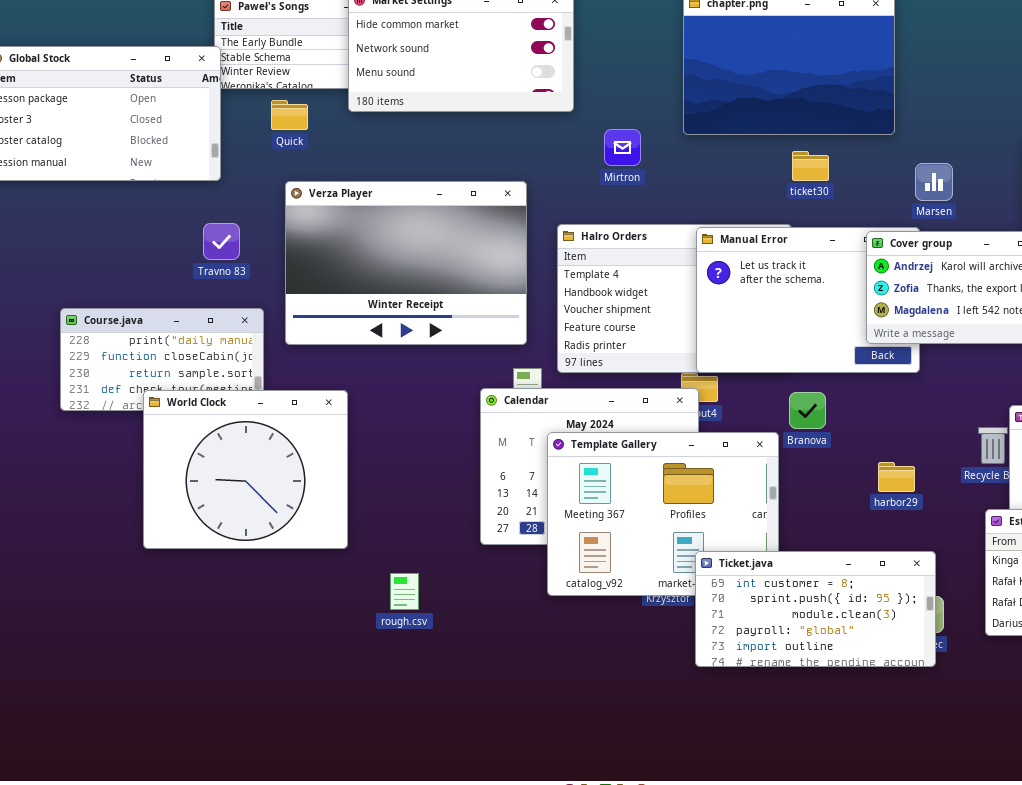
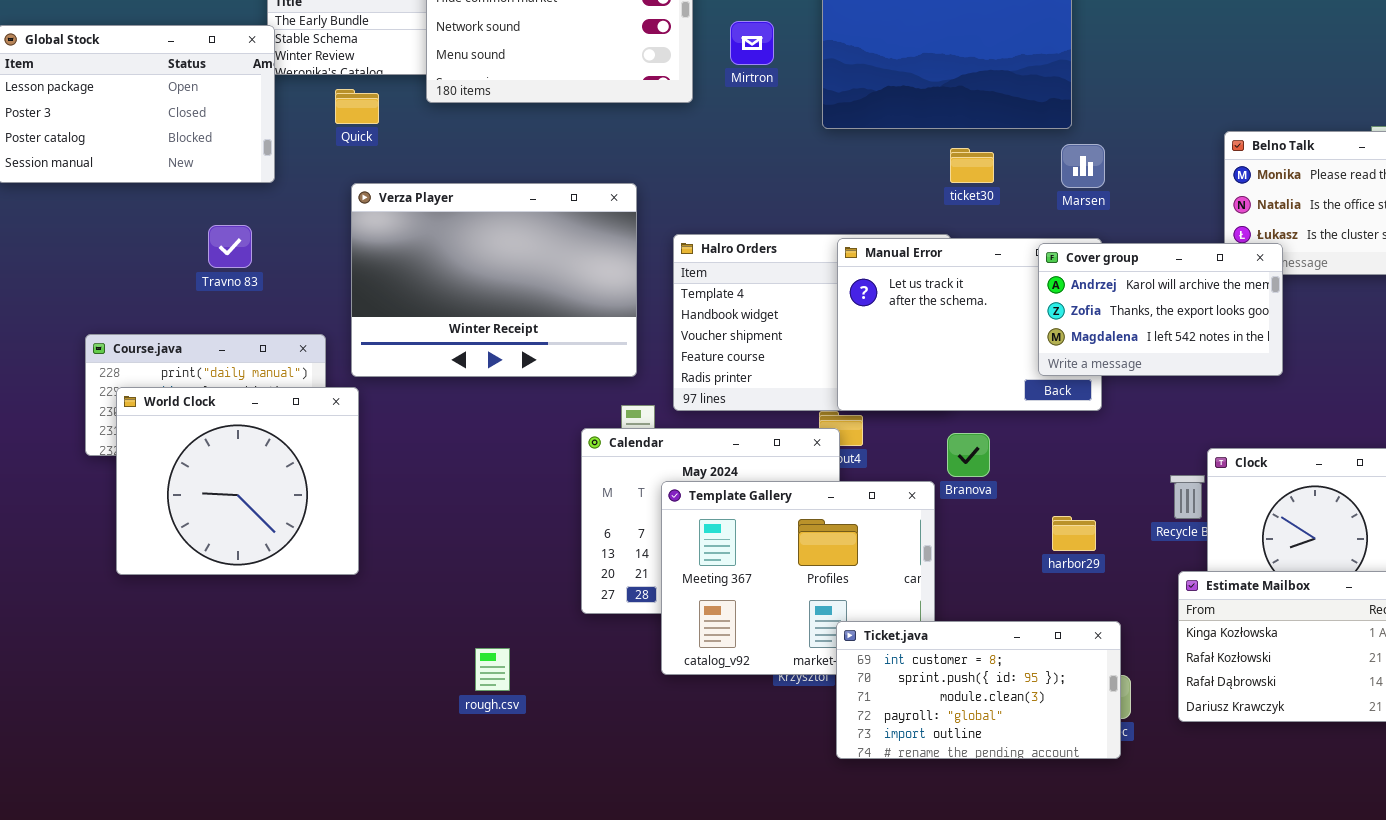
Mirtron: [604,129,641,166] -> [730,21,774,65], moved
Marsen: [915,163,953,201] -> [1061,144,1105,188], moved
Travno 83: [203,223,240,260] -> [208,225,252,268], moved
World Clock: [143,390,348,549] -> [116,387,359,575], moved

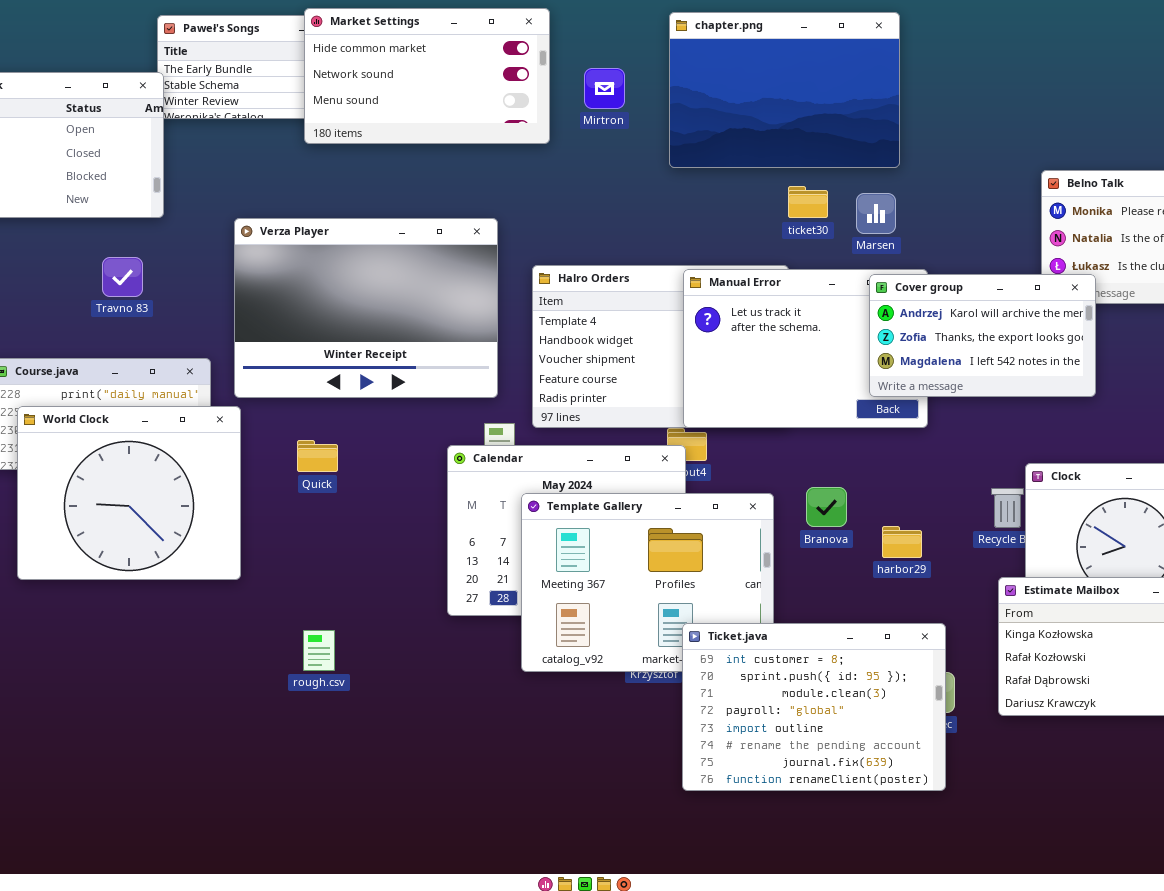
Quick: [335,89,379,124] -> [297,440,338,472], moved
Marsen: [1061,144,1105,188] -> [856,193,896,234], moved
Branova: [947,433,990,477] -> [806,487,847,527], moved
Ticket.java: [836,621,1121,759] -> [682,623,946,791], resized
rough.csv: [475,648,510,691] -> [303,630,335,671], moved

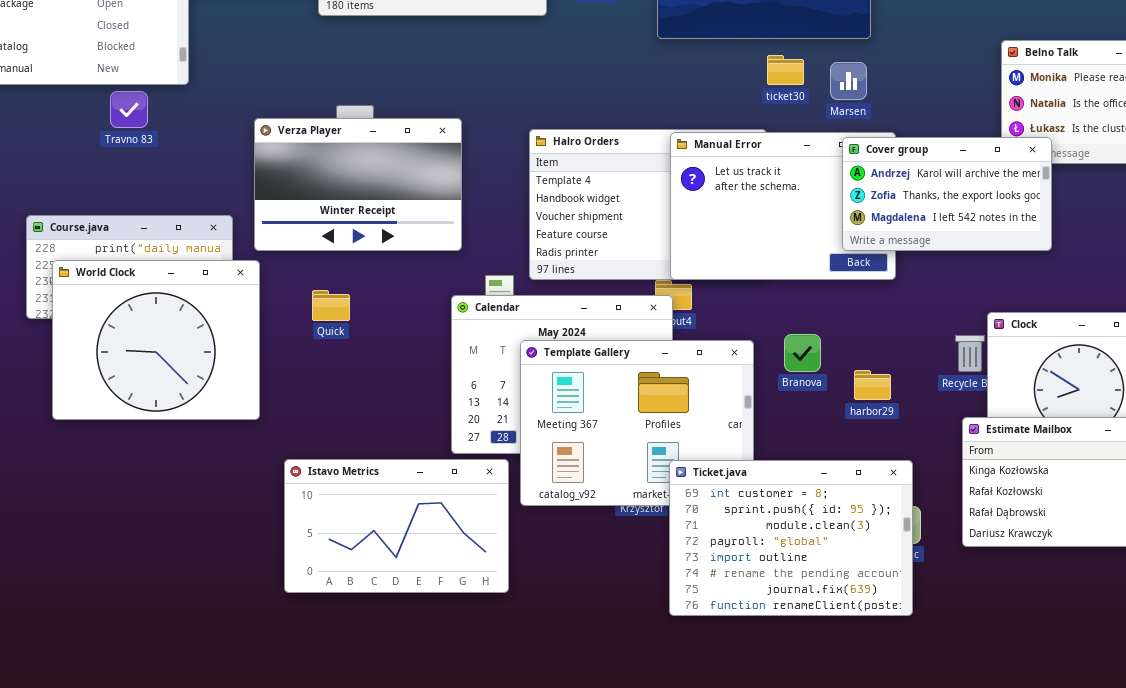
Verza Player: [234,218,498,398] -> [254,118,462,251], resized
Travno 83: [102,257,143,297] -> [110,91,148,128], moved
Istavo Metrics: none -> [284,459,509,593], opened

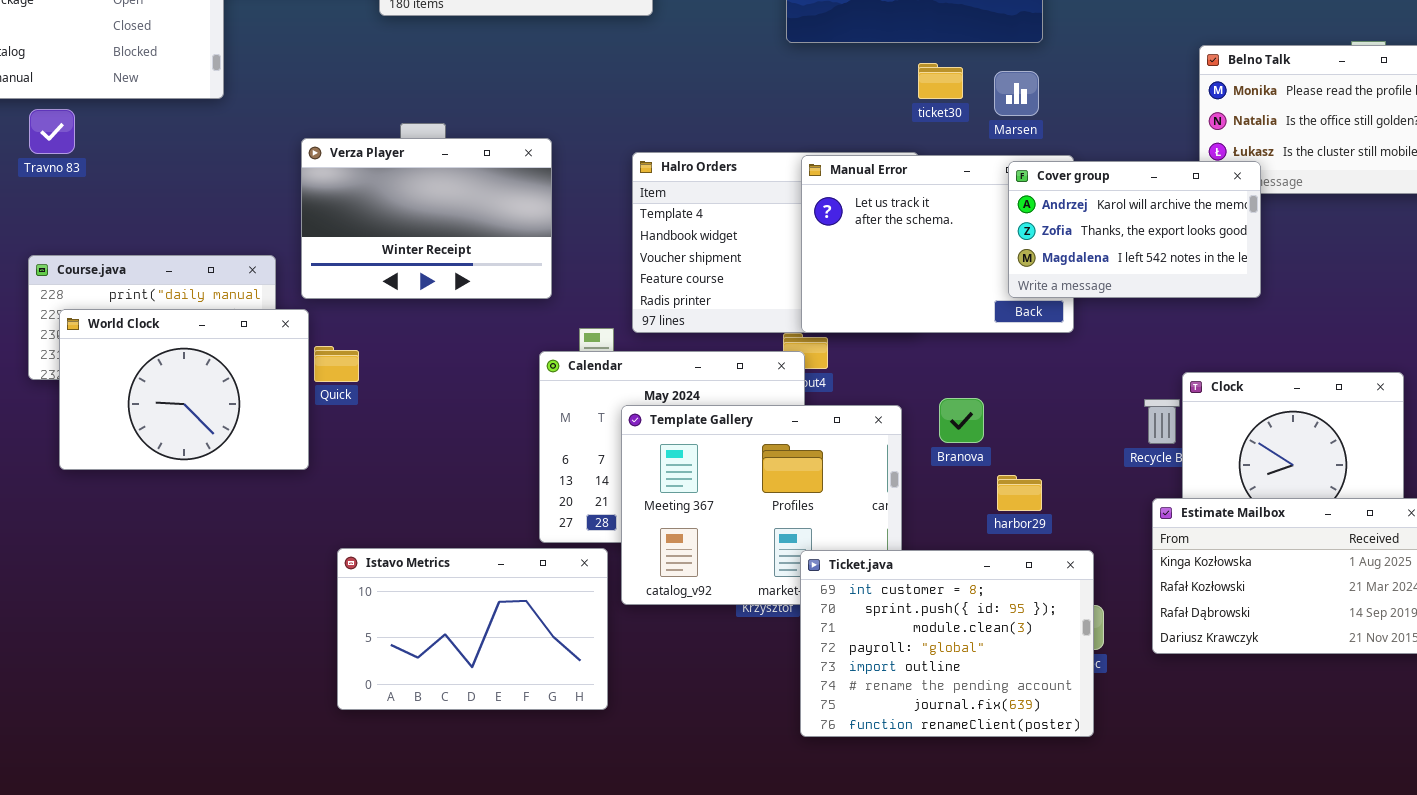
Travno 83: [110,91,148,128] -> [29,109,75,154], moved
World Clock: [52,260,260,420] -> [59,309,309,470], resized
Quick: [312,290,350,321] -> [314,346,359,382], moved
harbor29: [854,370,891,400] -> [997,475,1042,511], moved

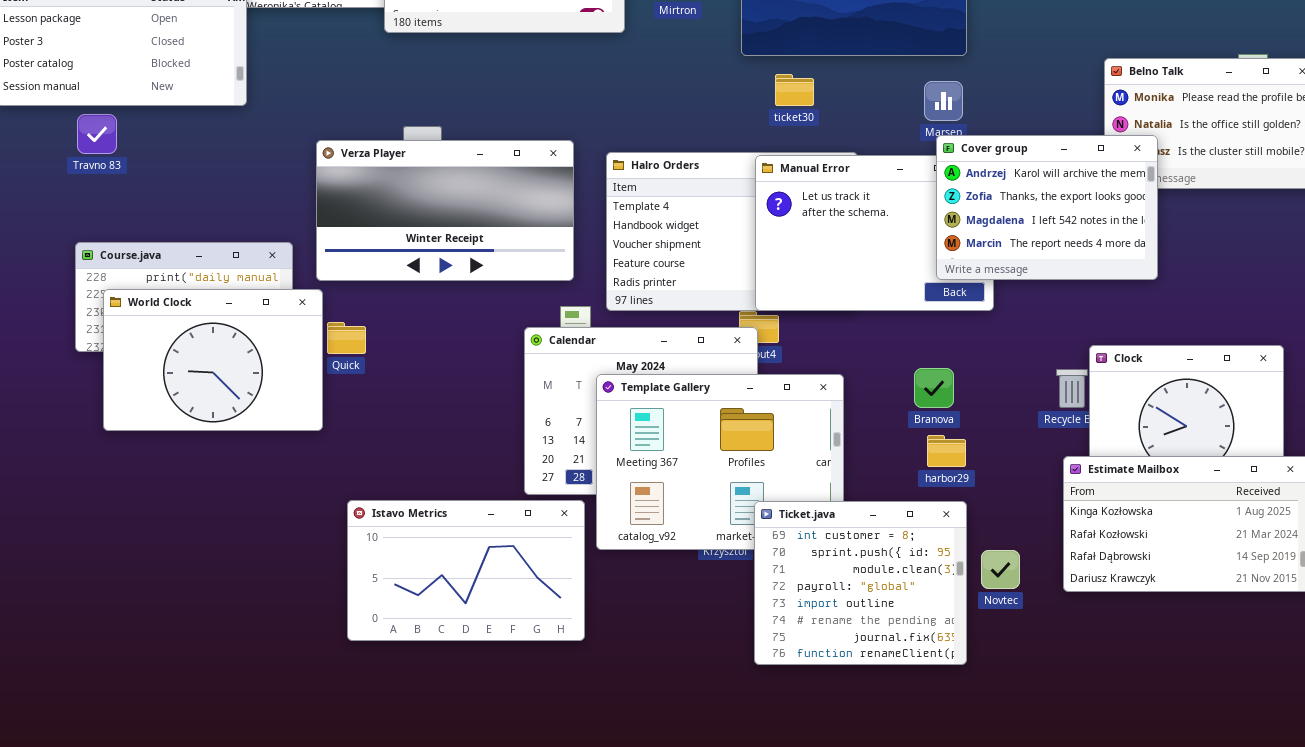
ticket30: [918,63,963,99] -> [775,74,814,106], moved
Verza Player: [301,138,552,299] -> [316,140,574,281], resized
Cover group: [1008,161,1261,298] -> [936,135,1158,280], resized
Branova: [939,398,984,443] -> [914,368,954,408], moved
Ticket.java: [800,550,1094,737] -> [754,501,967,665], resized

